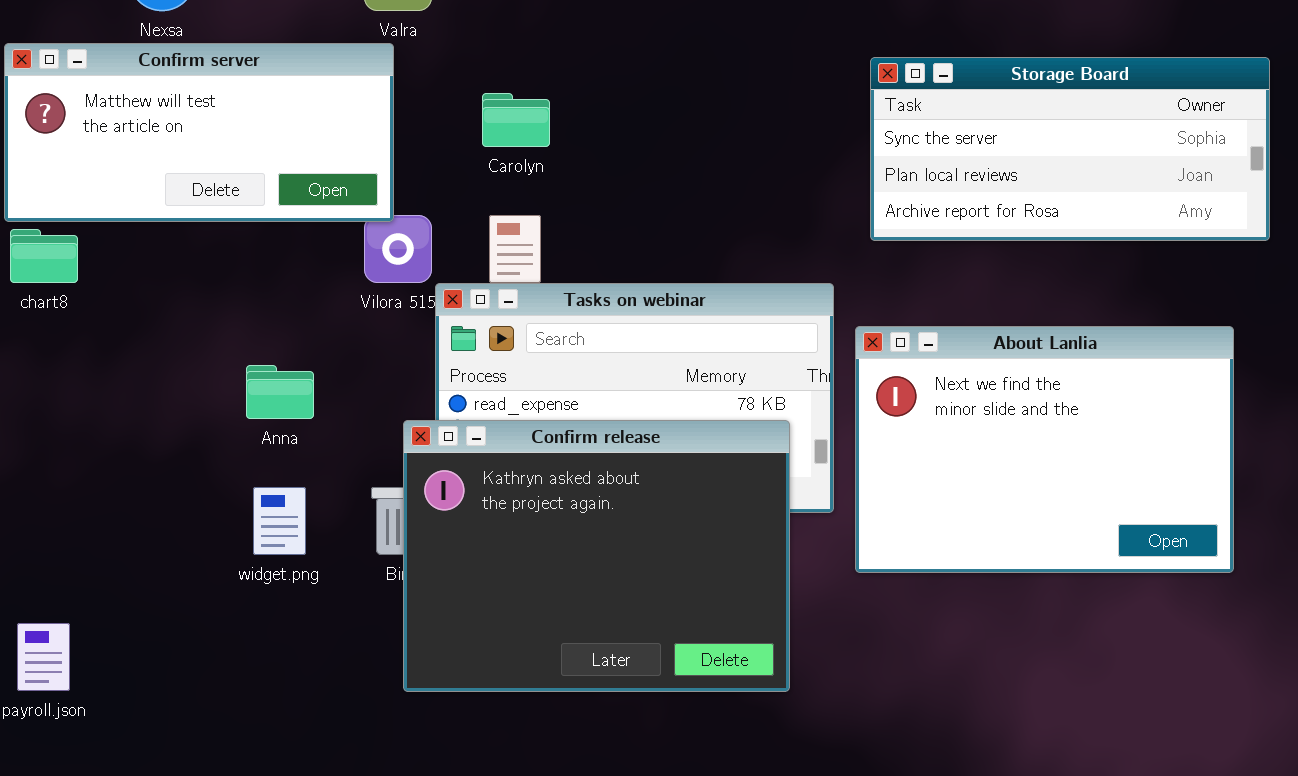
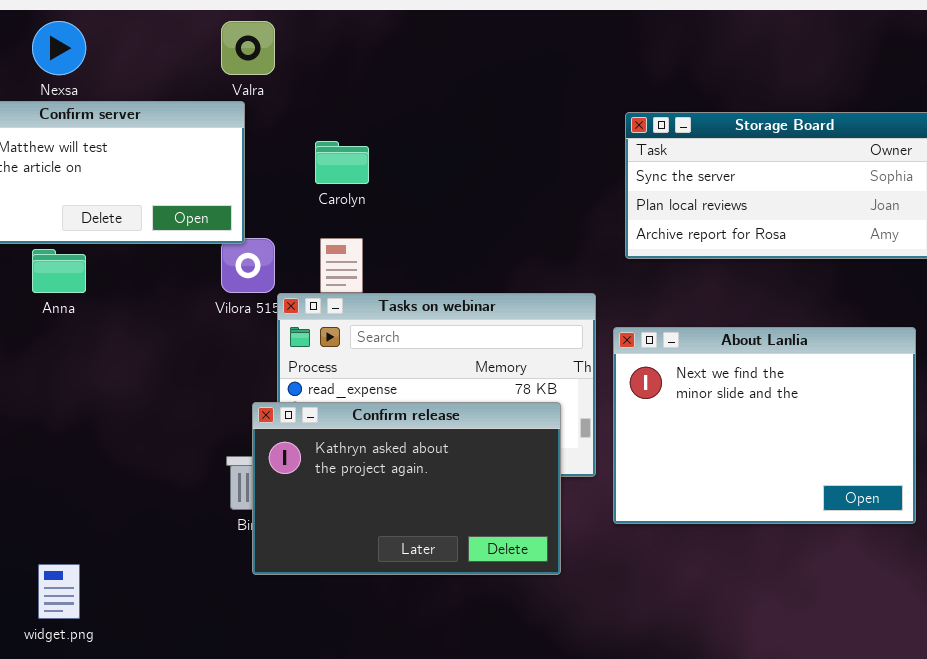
Anna: [246,365,314,419] -> [32,249,86,293], moved
Confirm release: [403,420,790,692] -> [252,402,561,575], resized
widget.png: [253,487,306,555] -> [38,564,80,619], moved

